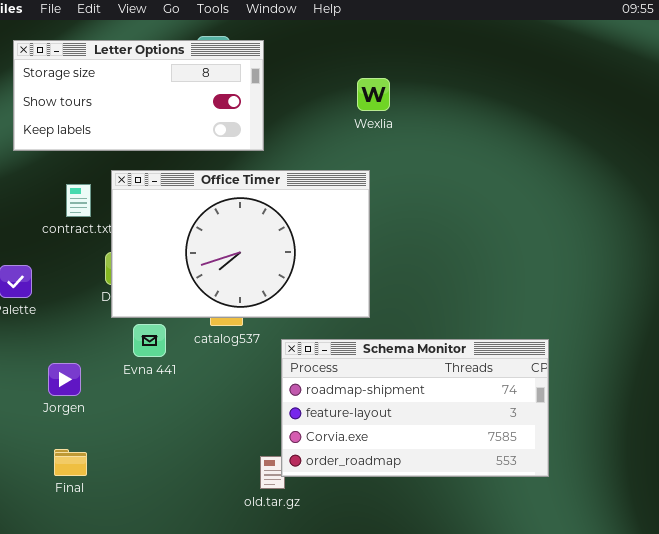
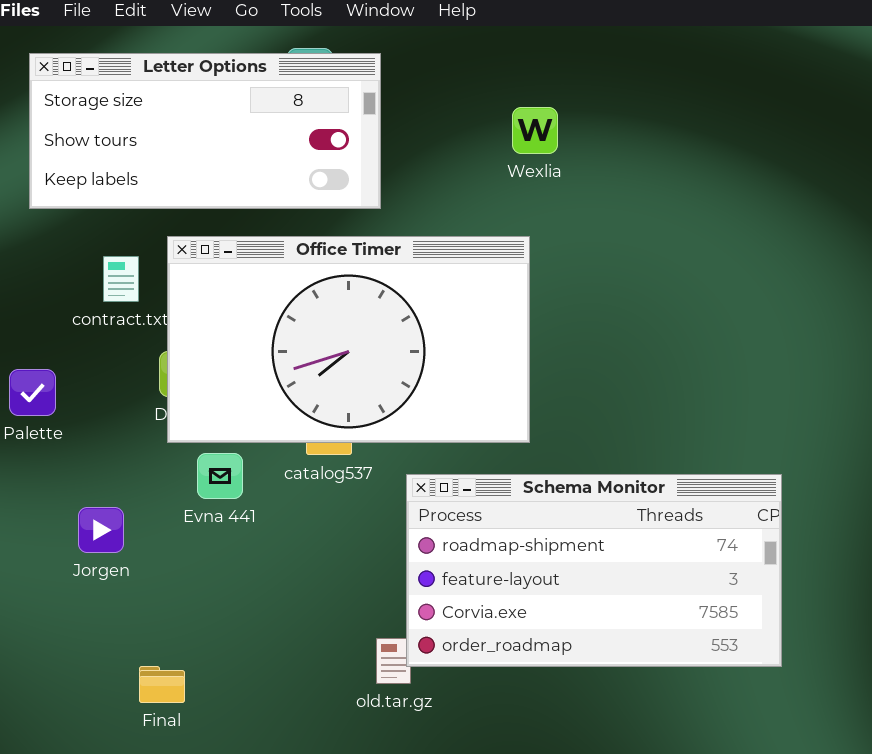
Final: [54,449,87,476] -> [139,666,185,703], moved

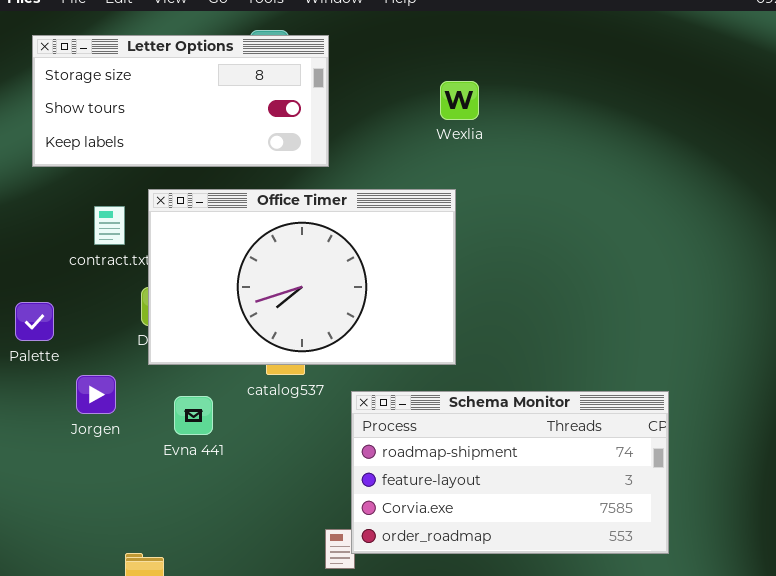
Evna 441: [197,453,243,499] -> [174,396,213,435], moved
Jorgen: [78,507,124,553] -> [76,375,116,414], moved

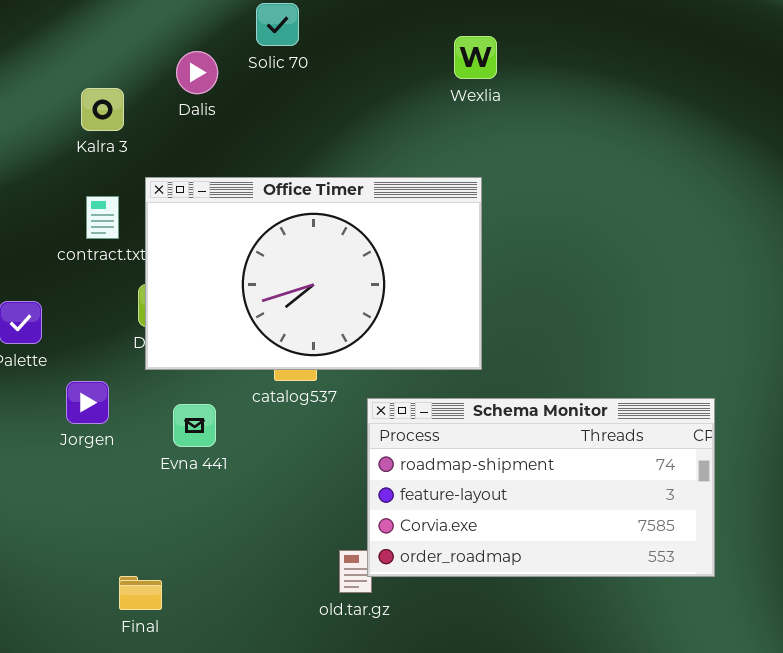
Letter Options: [32,35,329,167] -> none, closed
Wexlia: [440,81,479,120] -> [454,36,497,79], moved

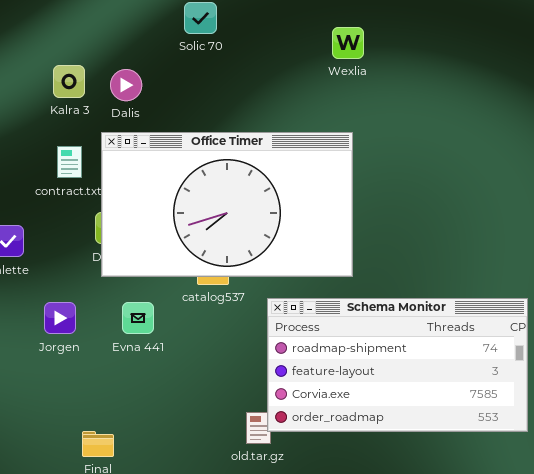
Dalis: [176,51,218,94] -> [110,69,142,101], moved
Jorgen: [66,381,109,424] -> [44,302,76,334], moved

